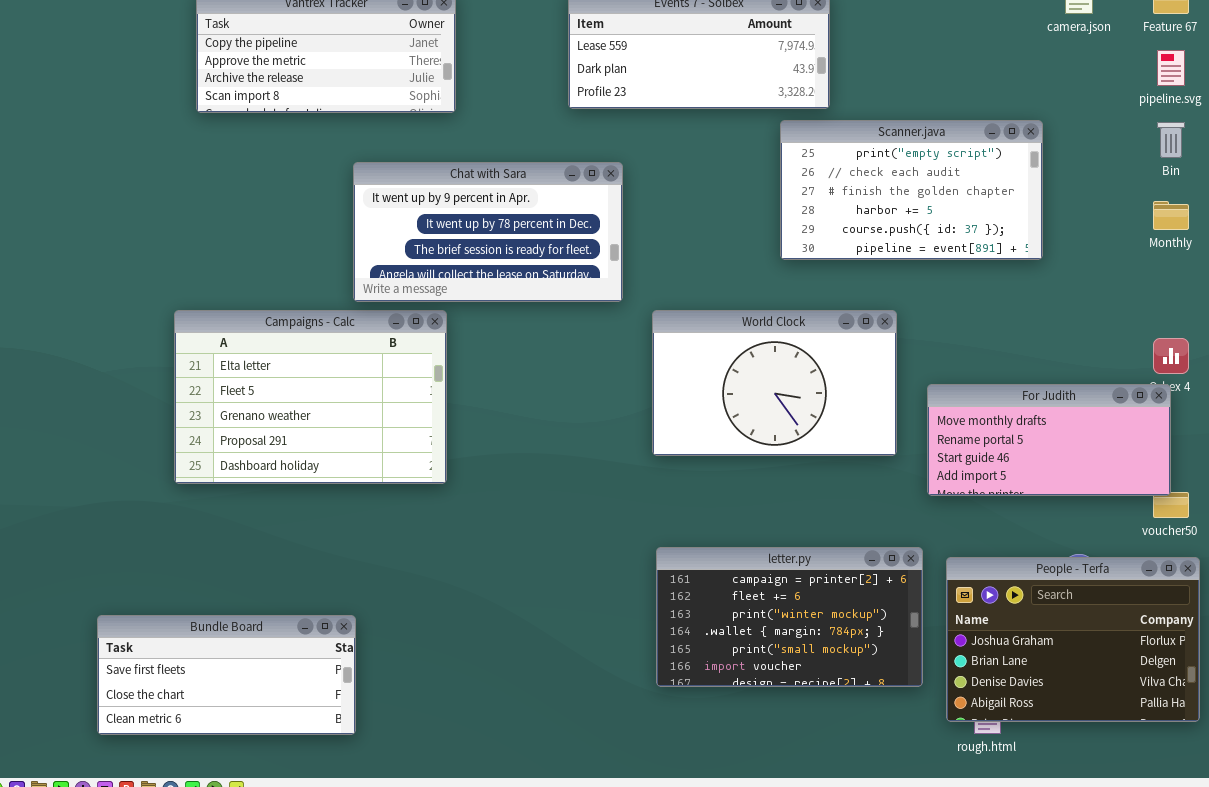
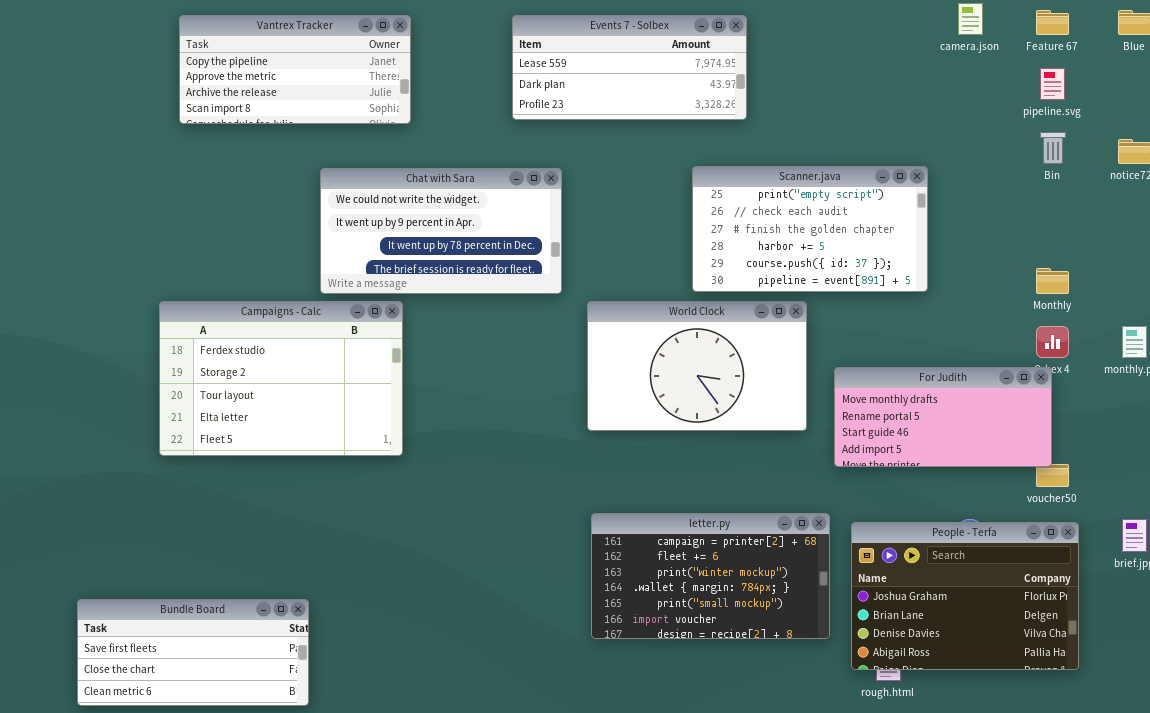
Scanner.java: [780,120,1043,260] -> [692,166,928,292], moved
Chat with Sara: [353,162,623,302] -> [320,168,562,294], scrolled up 1 row
Monthly: [1153,201,1189,230] -> [1036,268,1069,294], moved
Campaigns - Calc: [174,310,447,484] -> [159,301,403,456], scrolled up 3 rows
Bundle Board: [97,615,356,735] -> [77,599,309,706], moved

